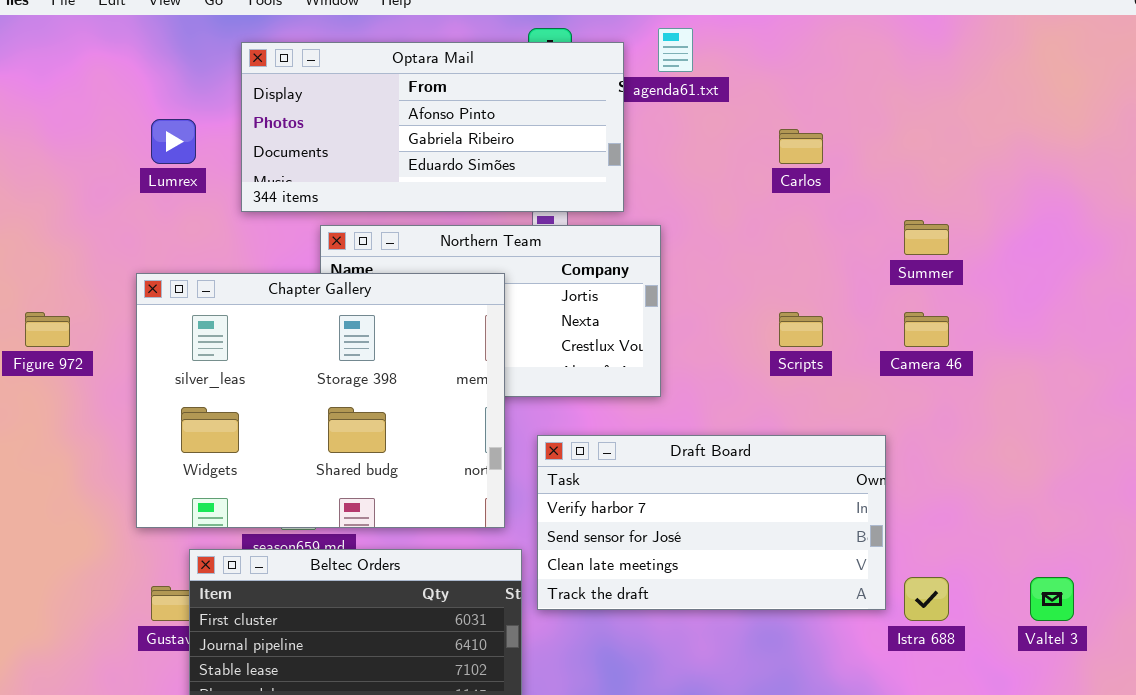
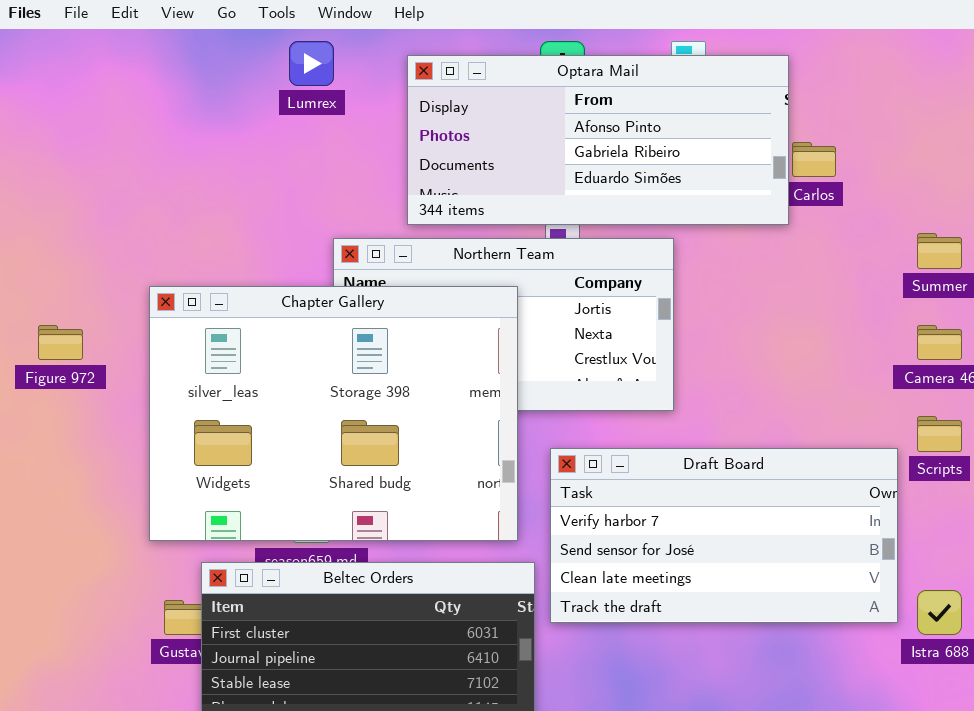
Optara Mail: [241,42,624,212] -> [407,55,789,225], moved
Lumrex: [151,119,196,164] -> [289,41,334,86], moved
Scripts: [779,312,823,347] -> [917,416,962,452], moved

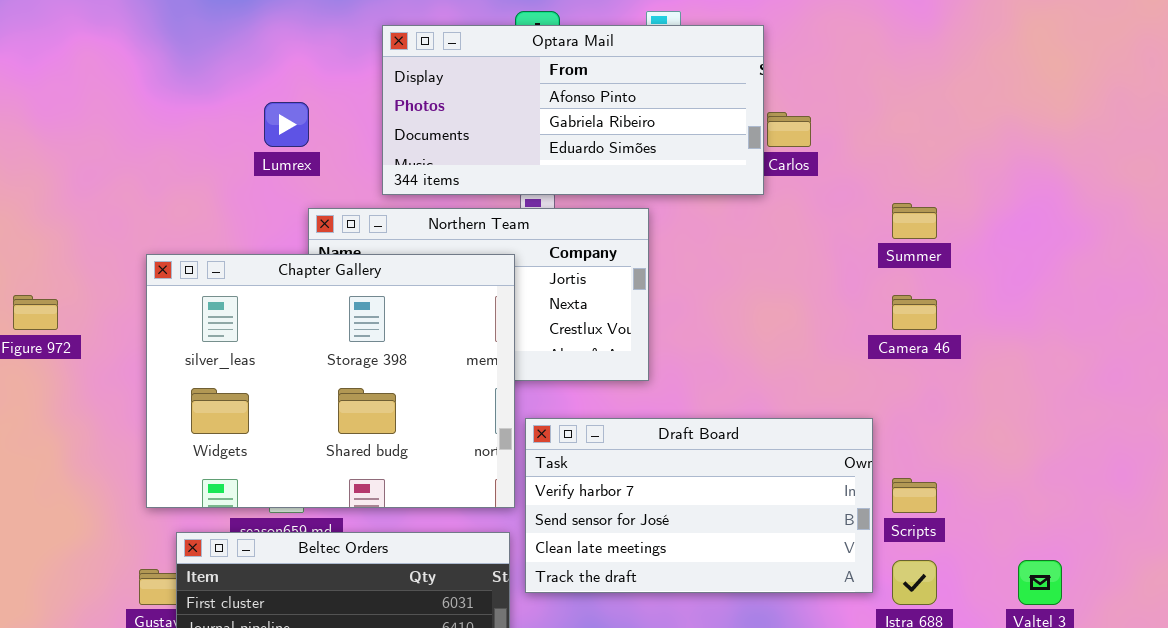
Lumrex: [289,41,334,86] -> [264,102,309,147], moved
Chapter Gallery: [149,286,518,541] -> [146,254,515,508], moved
Scripts: [917,416,962,452] -> [892,478,937,513], moved

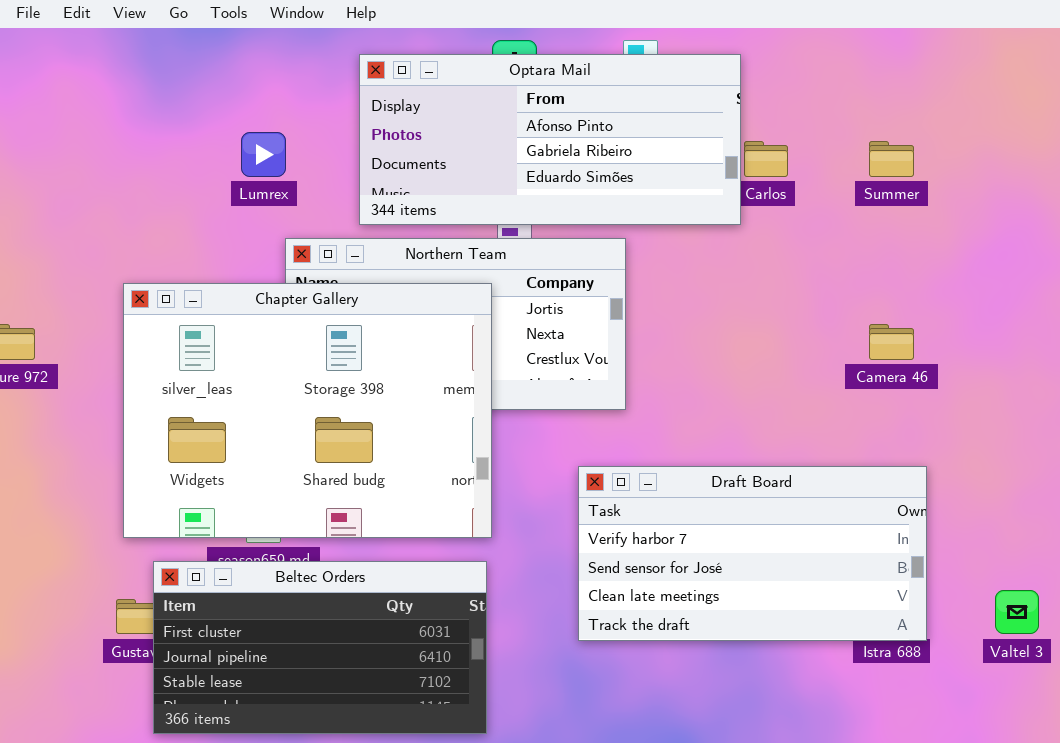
Summer: [892,203,937,239] -> [869,141,914,177], moved
Draft Board: [525,418,873,593] -> [578,466,927,641], moved

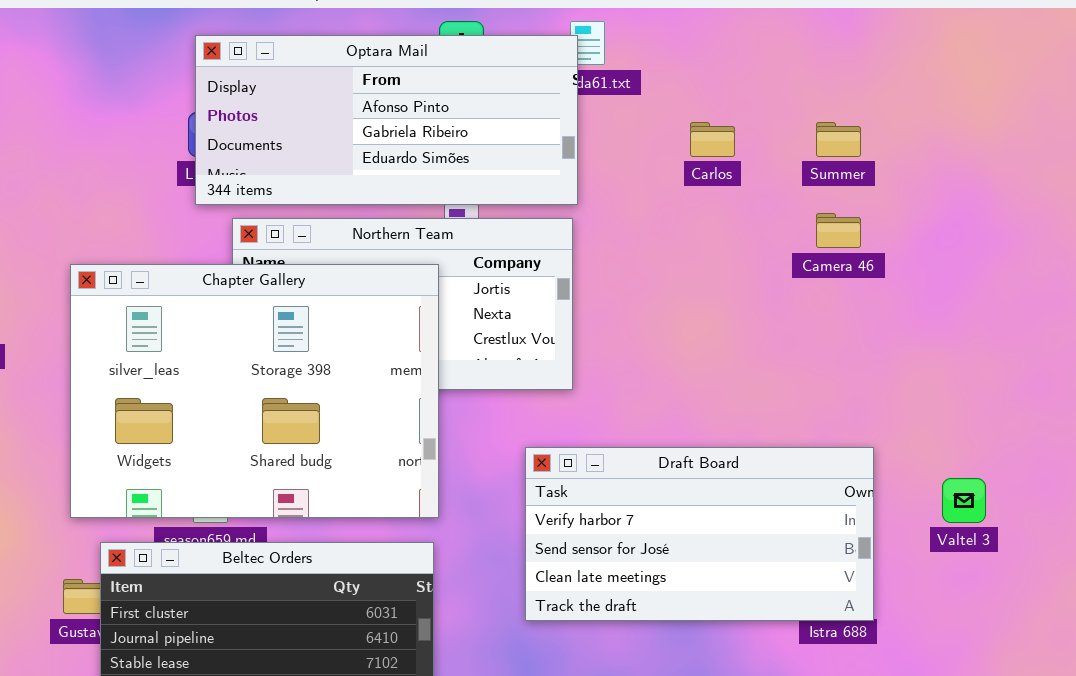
Optara Mail: [359,54,741,225] -> [195,35,578,205], moved
Camera 46: [869,324,914,360] -> [816,213,861,248], moved
Valtel 3: [995,590,1039,634] -> [942,478,986,523], moved

